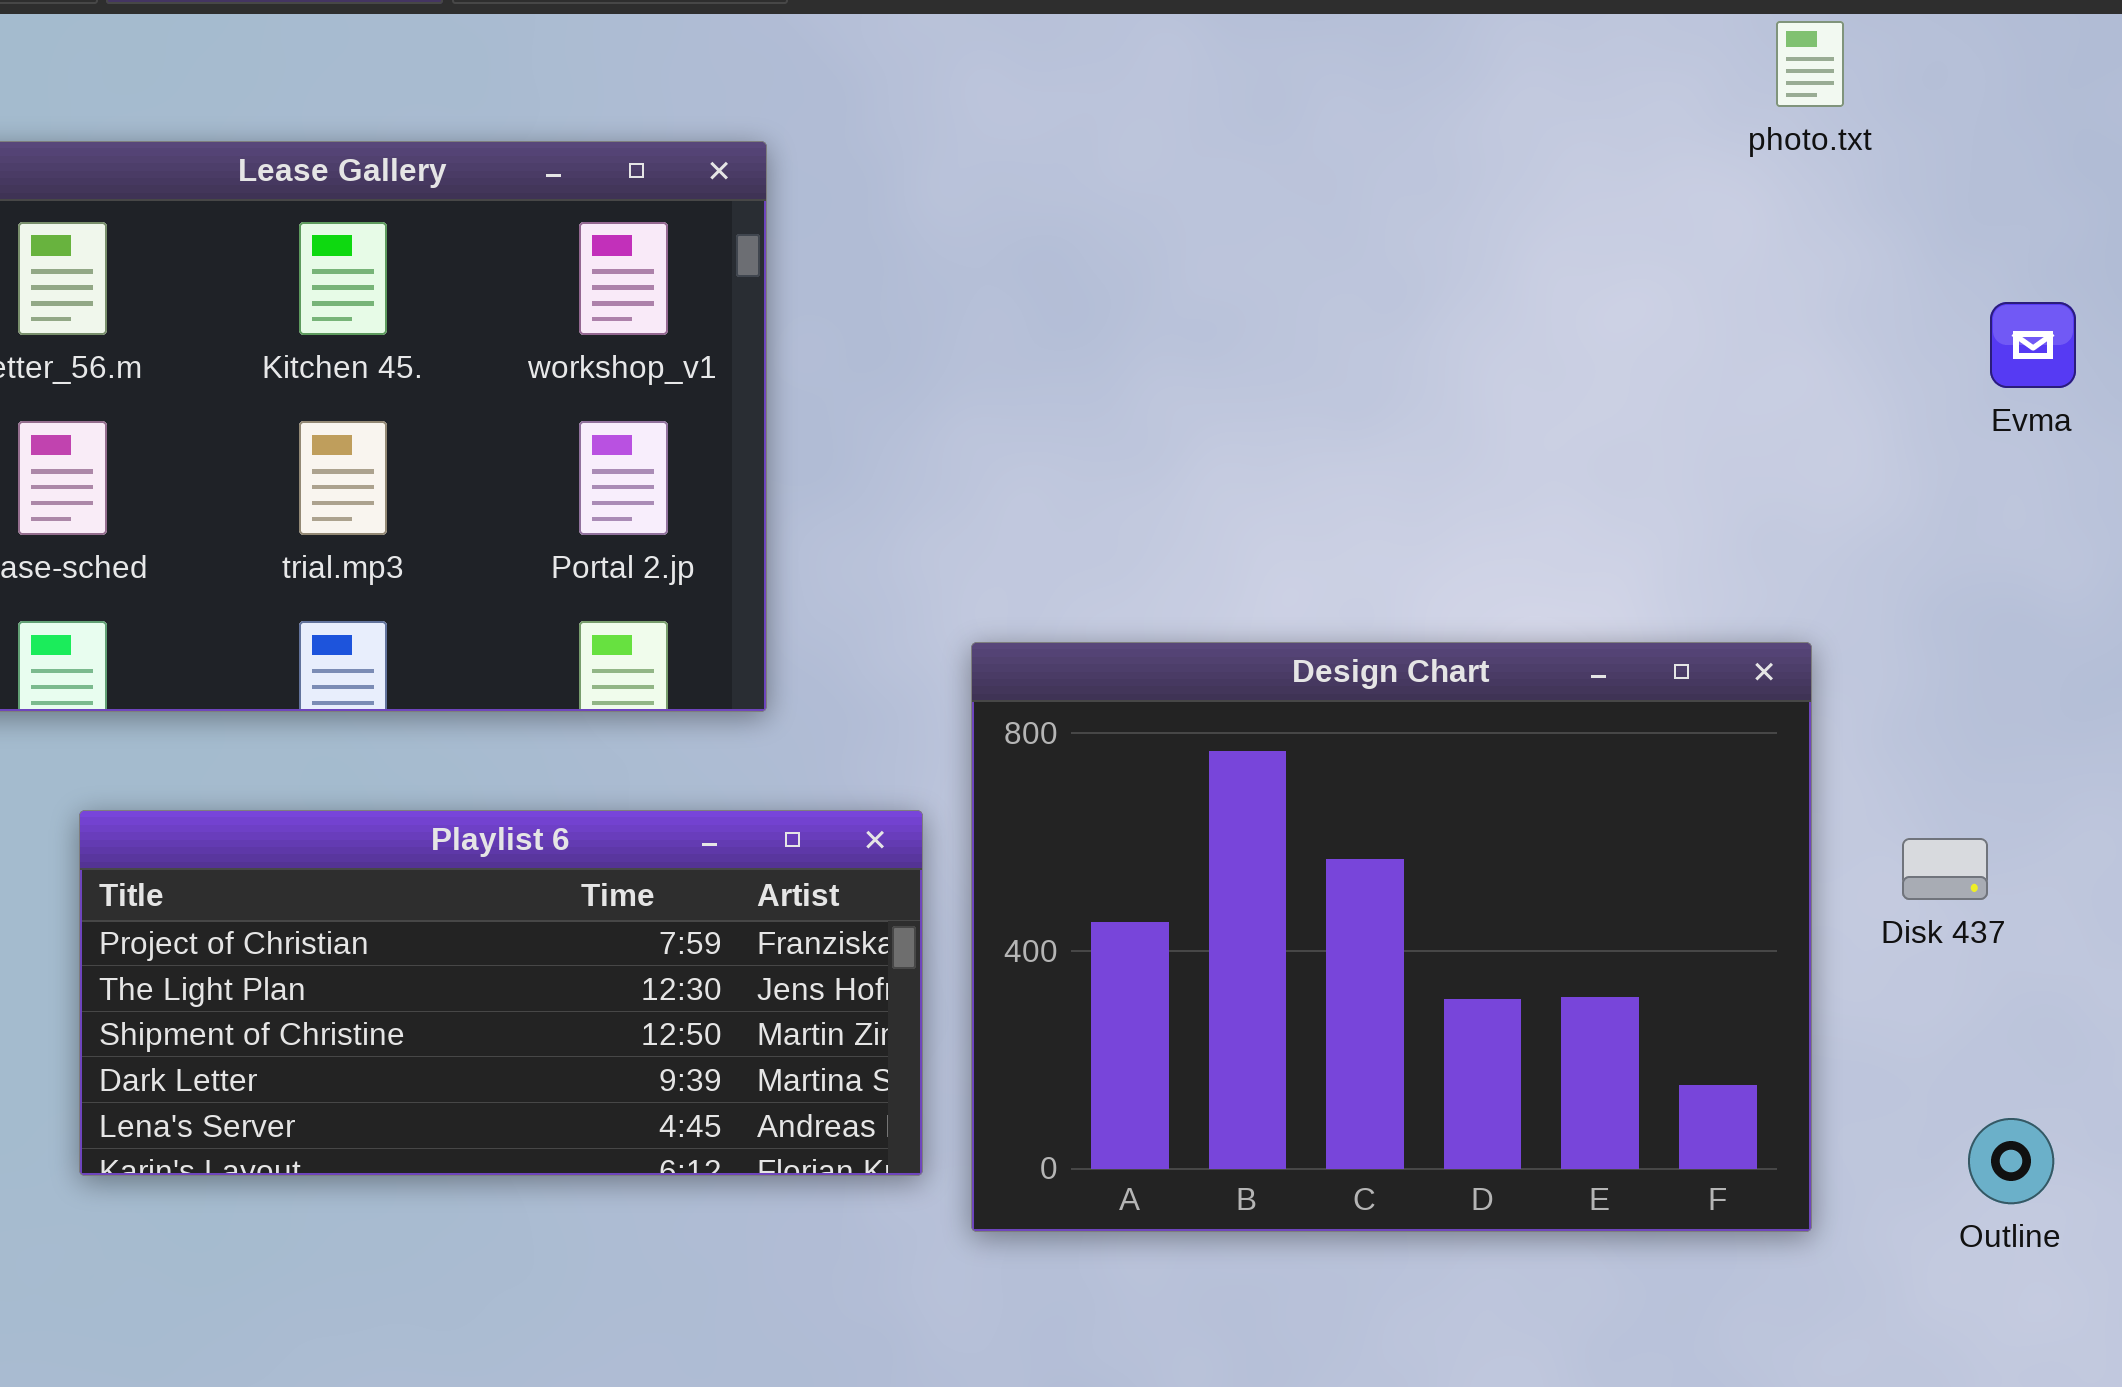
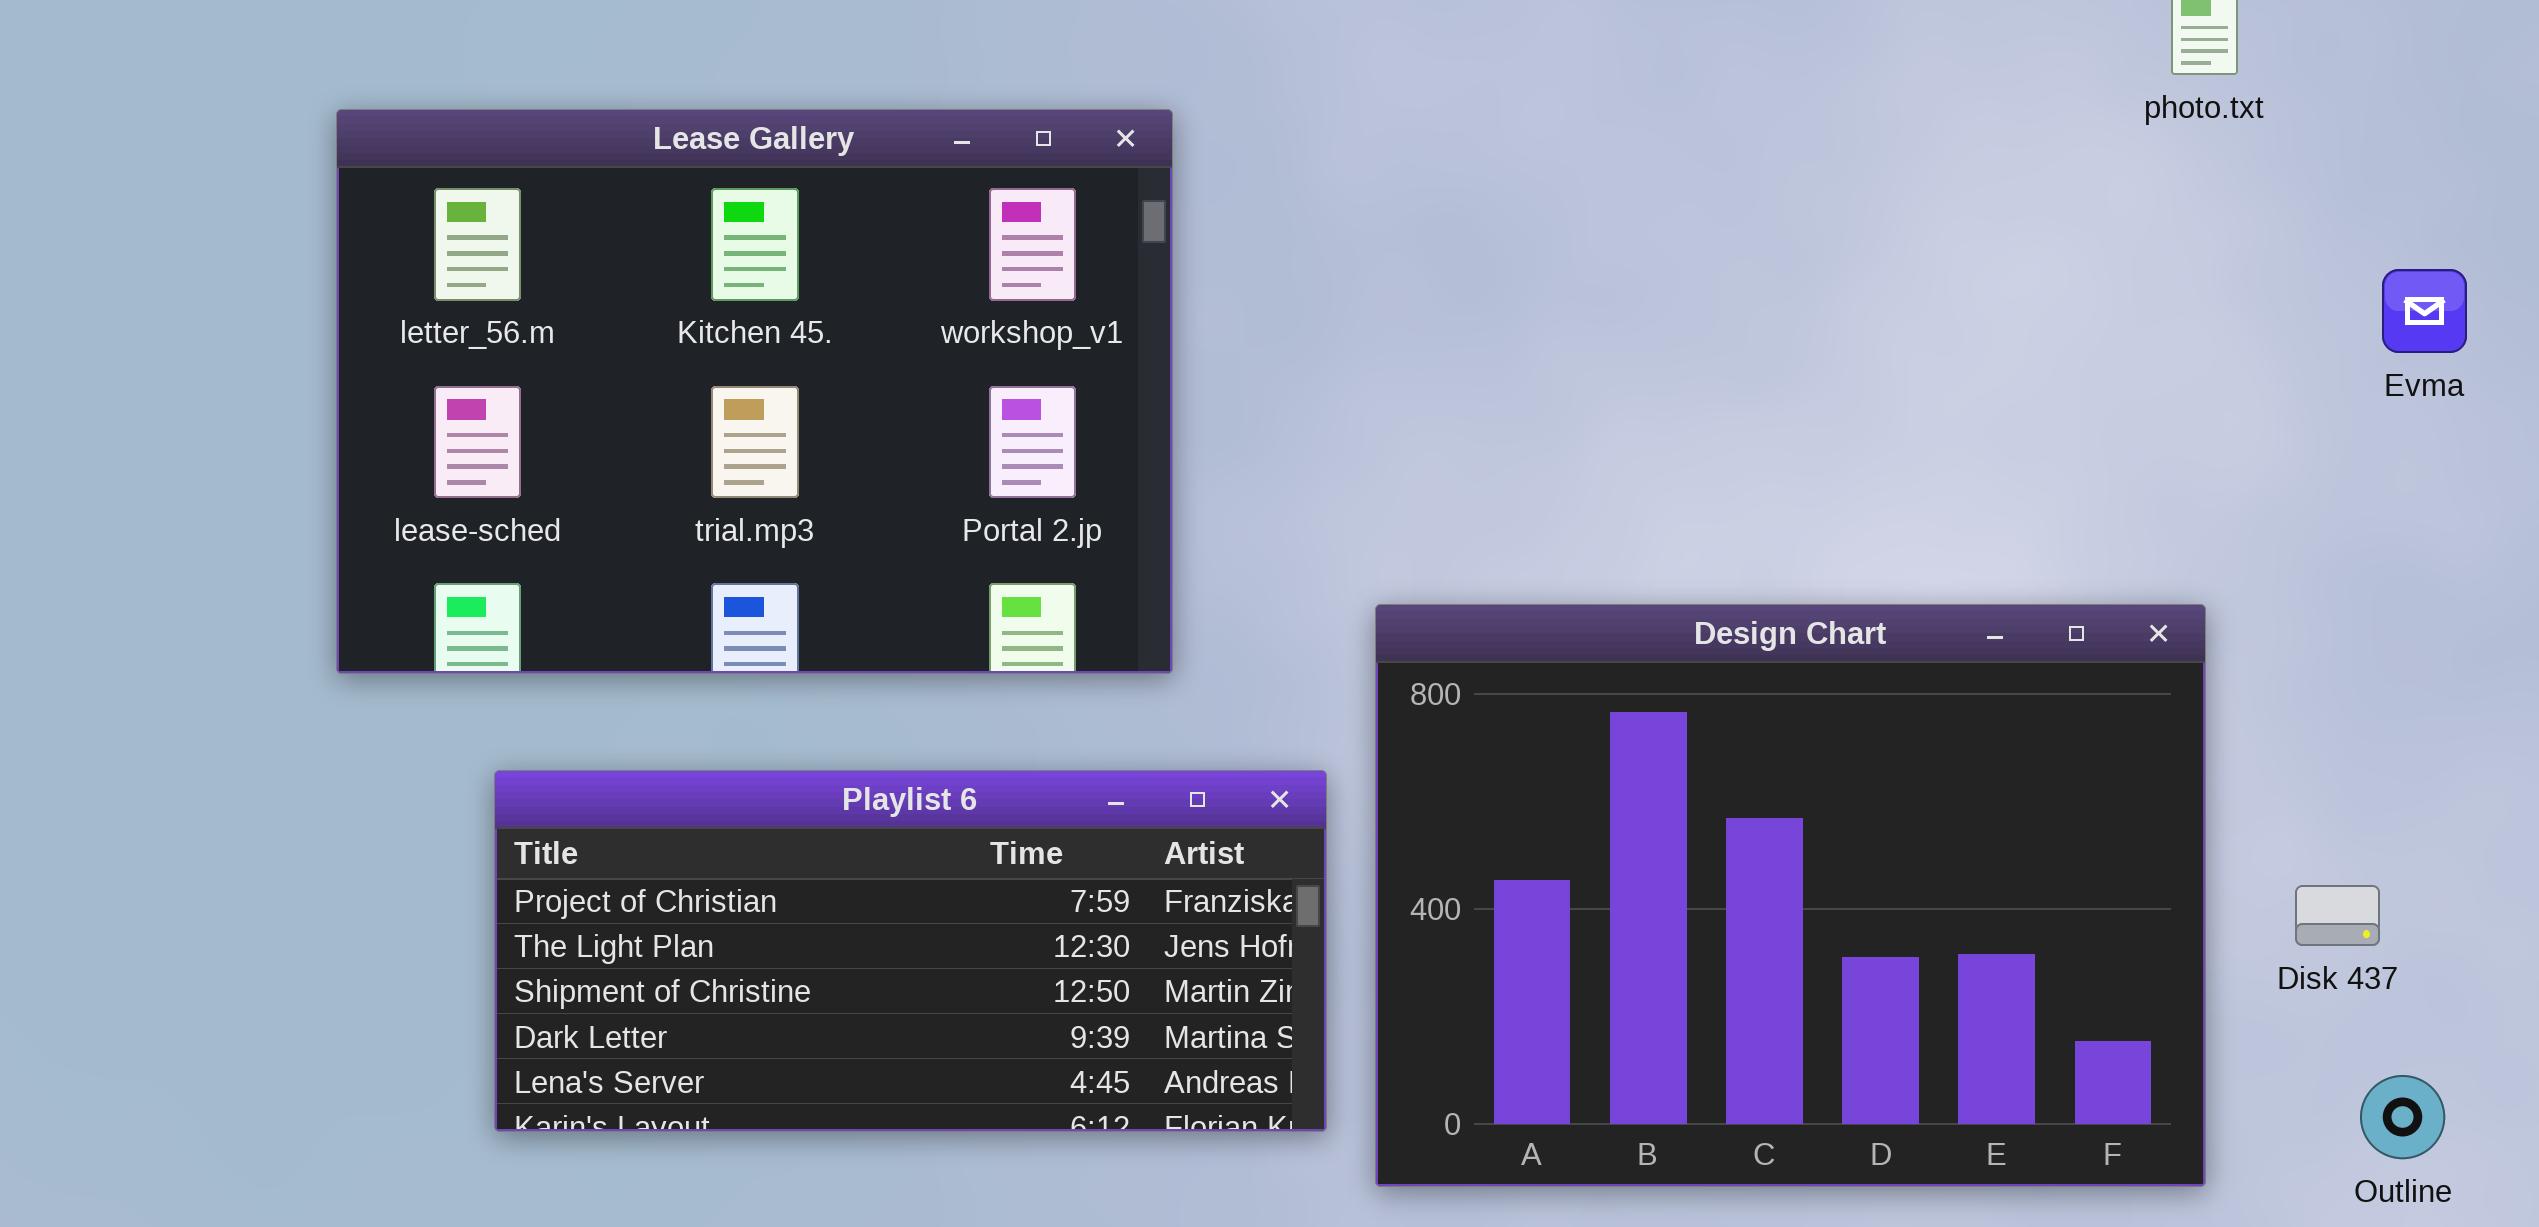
Disk 437: [1902,838,1988,900] -> [2295,885,2380,946], moved

